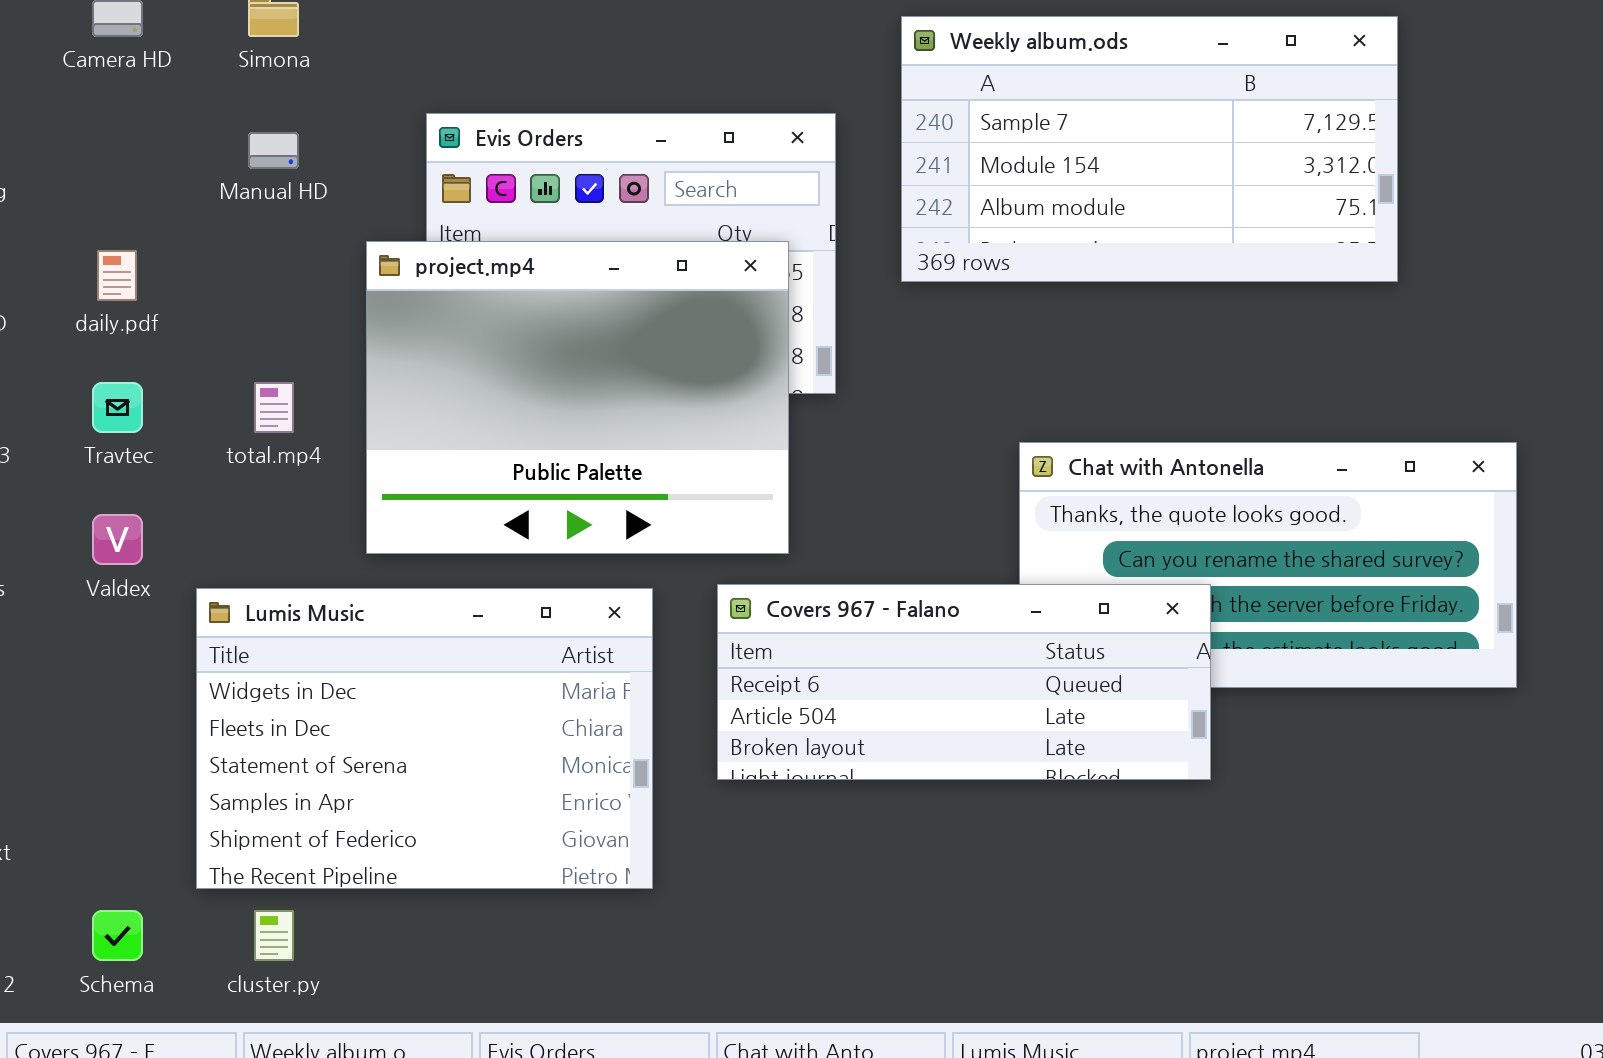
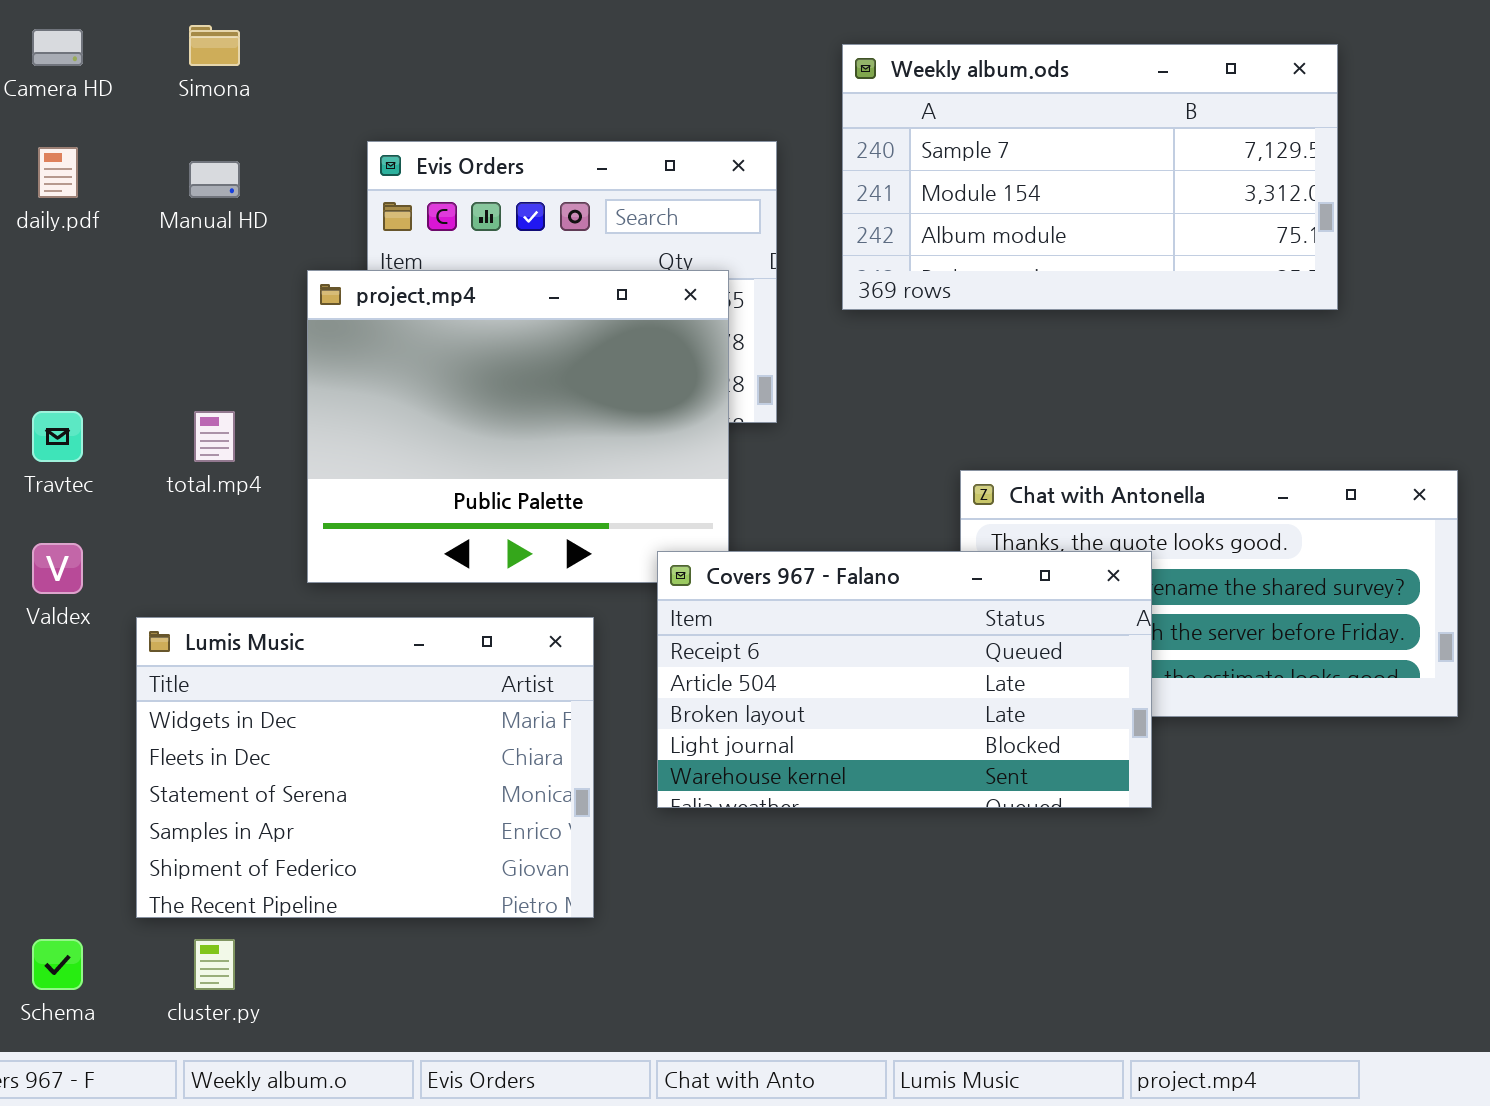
daily.pdf: [97,250,137,301] -> [38,147,78,198], moved
Covers 967 - Falano: [717,584,1211,780] -> [657,551,1152,808], resized

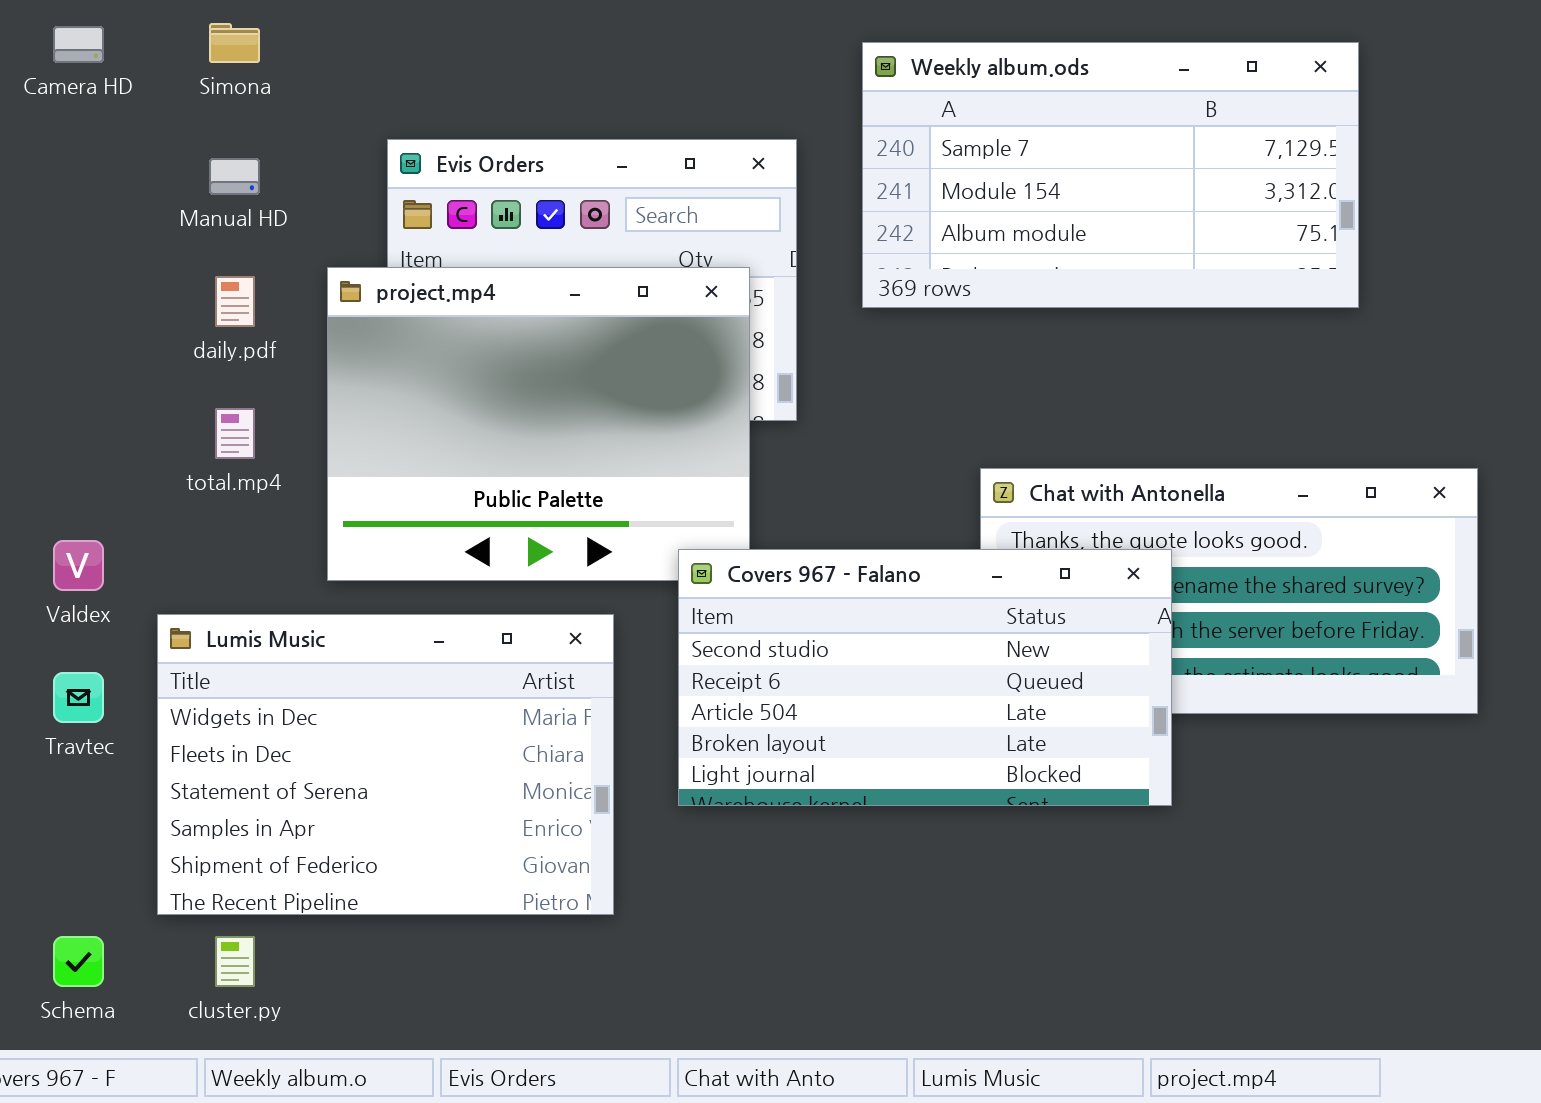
daily.pdf: [38,147,78,198] -> [215,276,255,327], moved
Travtec: [32,411,83,462] -> [53,672,104,723], moved
Covers 967 - Falano: [657,551,1152,808] -> [678,549,1172,806], scrolled up 1 row

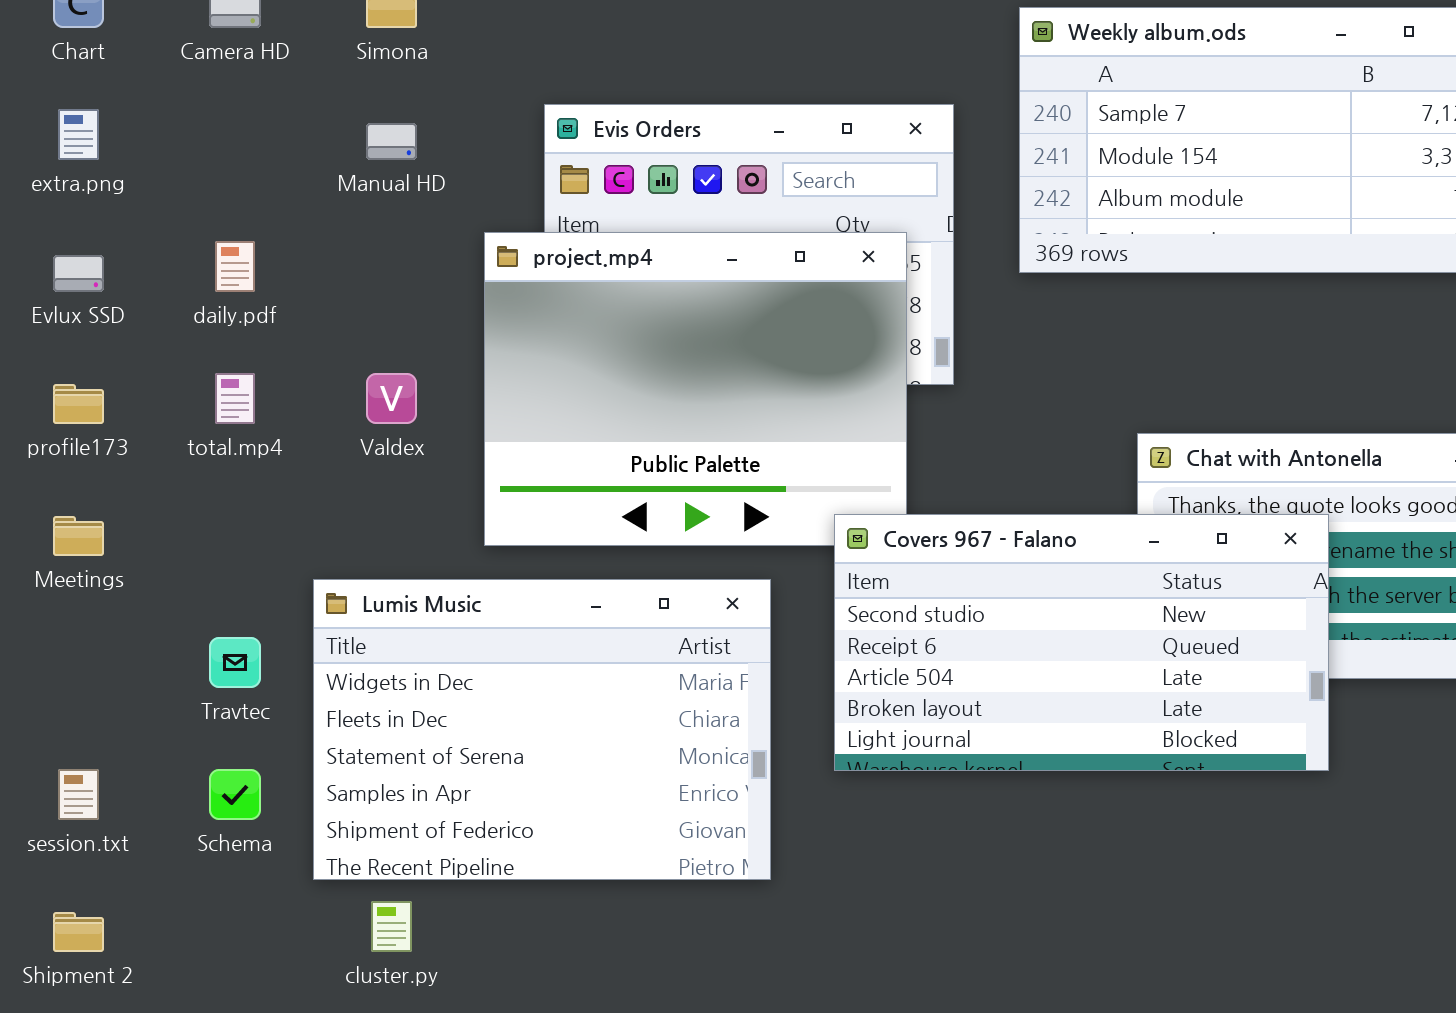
daily.pdf: [215,276,255,327] -> [215,241,255,292], moved
total.mp4: [215,408,255,459] -> [215,373,255,424], moved
Valdex: [53,540,104,591] -> [366,373,417,424], moved
Schema: [53,936,104,987] -> [209,769,261,820], moved

